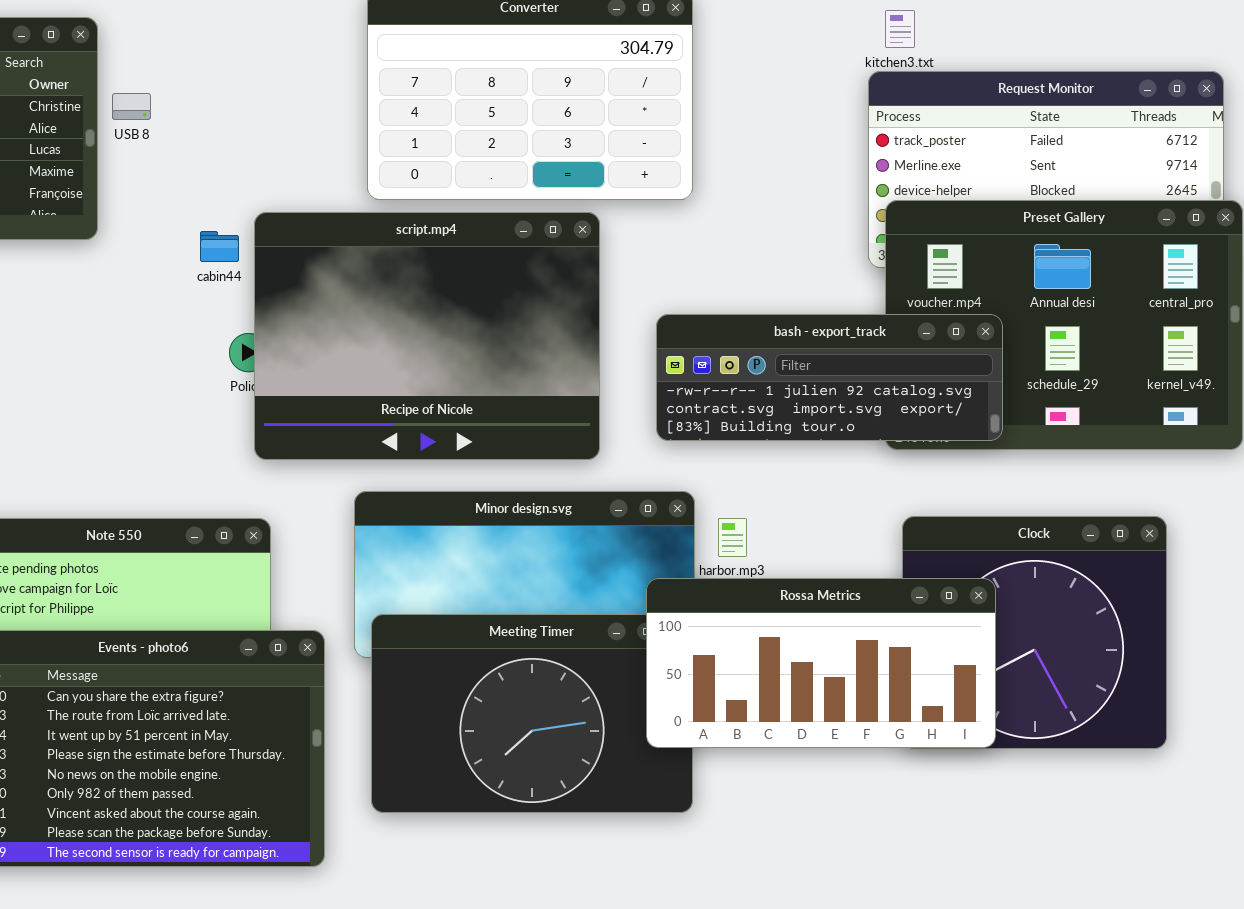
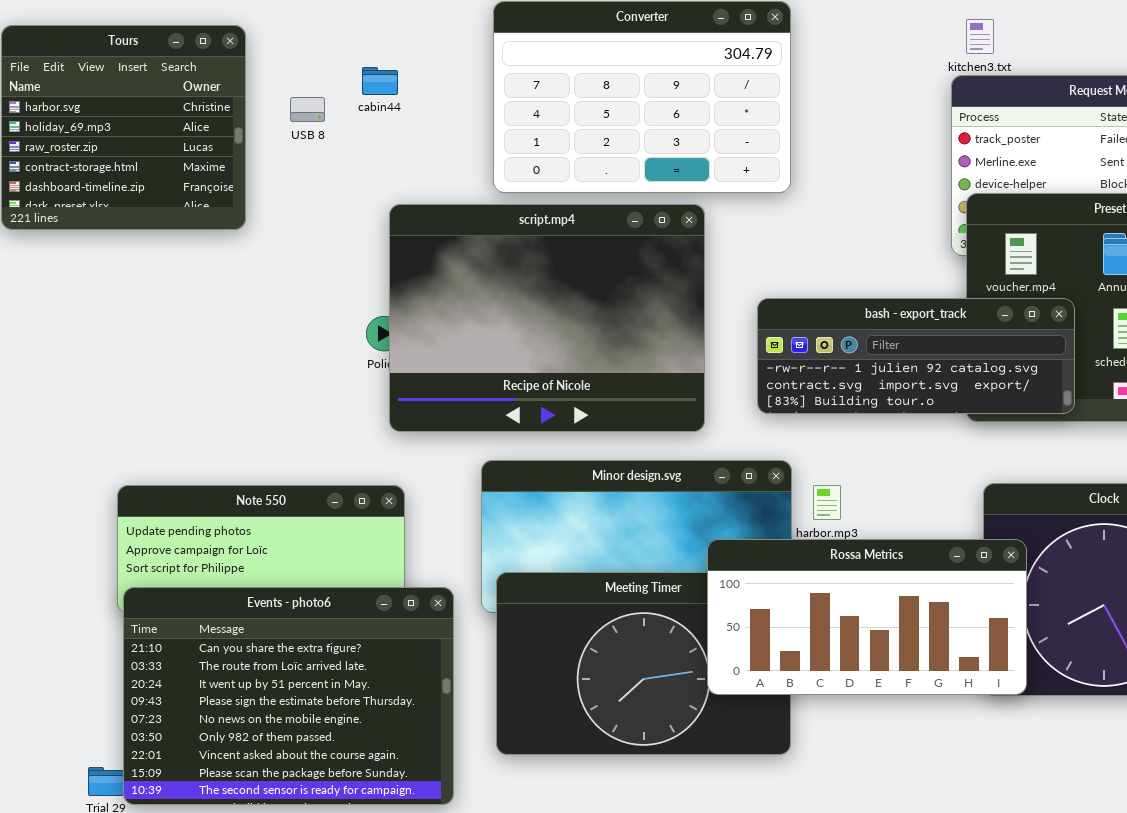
USB 8: [112,93,151,120] -> [290,97,325,122], moved
cabin44: [200,231,239,262] -> [362,67,398,95], moved
Rossa Metrics: [646,578,996,748] -> [707,539,1027,695], moved

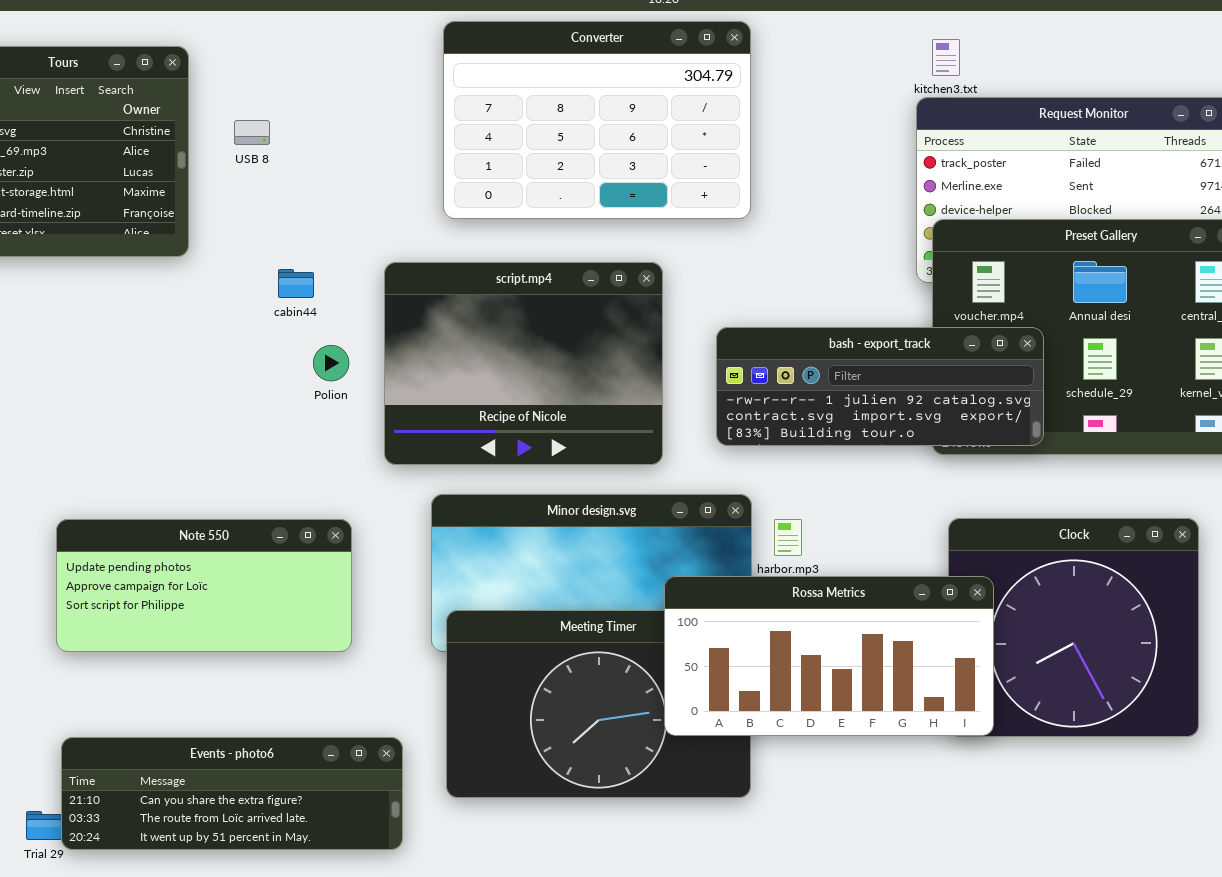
cabin44: [362,67,398,95] -> [278,269,314,298], moved
script.mp4: [389,204,705,432] -> [384,262,663,465], resized
Events - photo6: [123,587,454,805] -> [61,737,403,850], resized

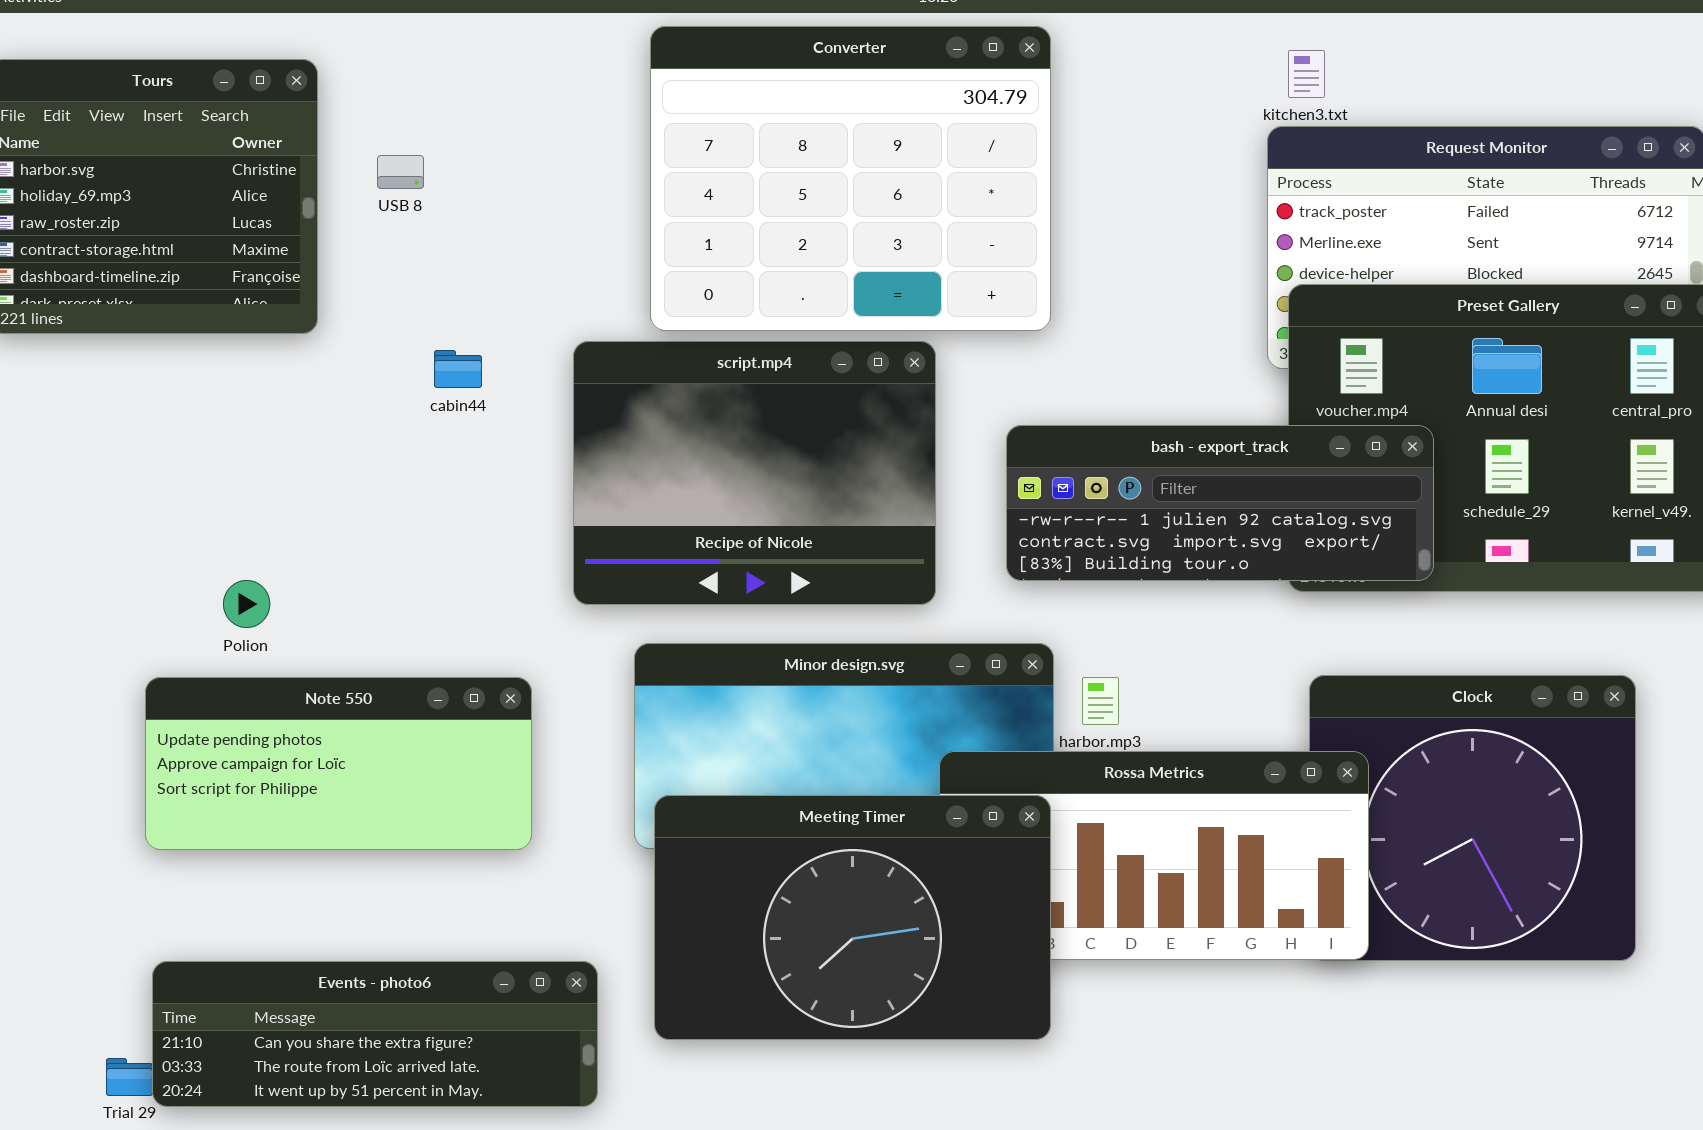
Converter: [443,21,751,219] -> [650,26,1051,331], resized
Polion: [313,345,349,381] -> [223,580,270,628], moved
Meeting Timer: [446,610,751,798] -> [654,795,1051,1040], raised

